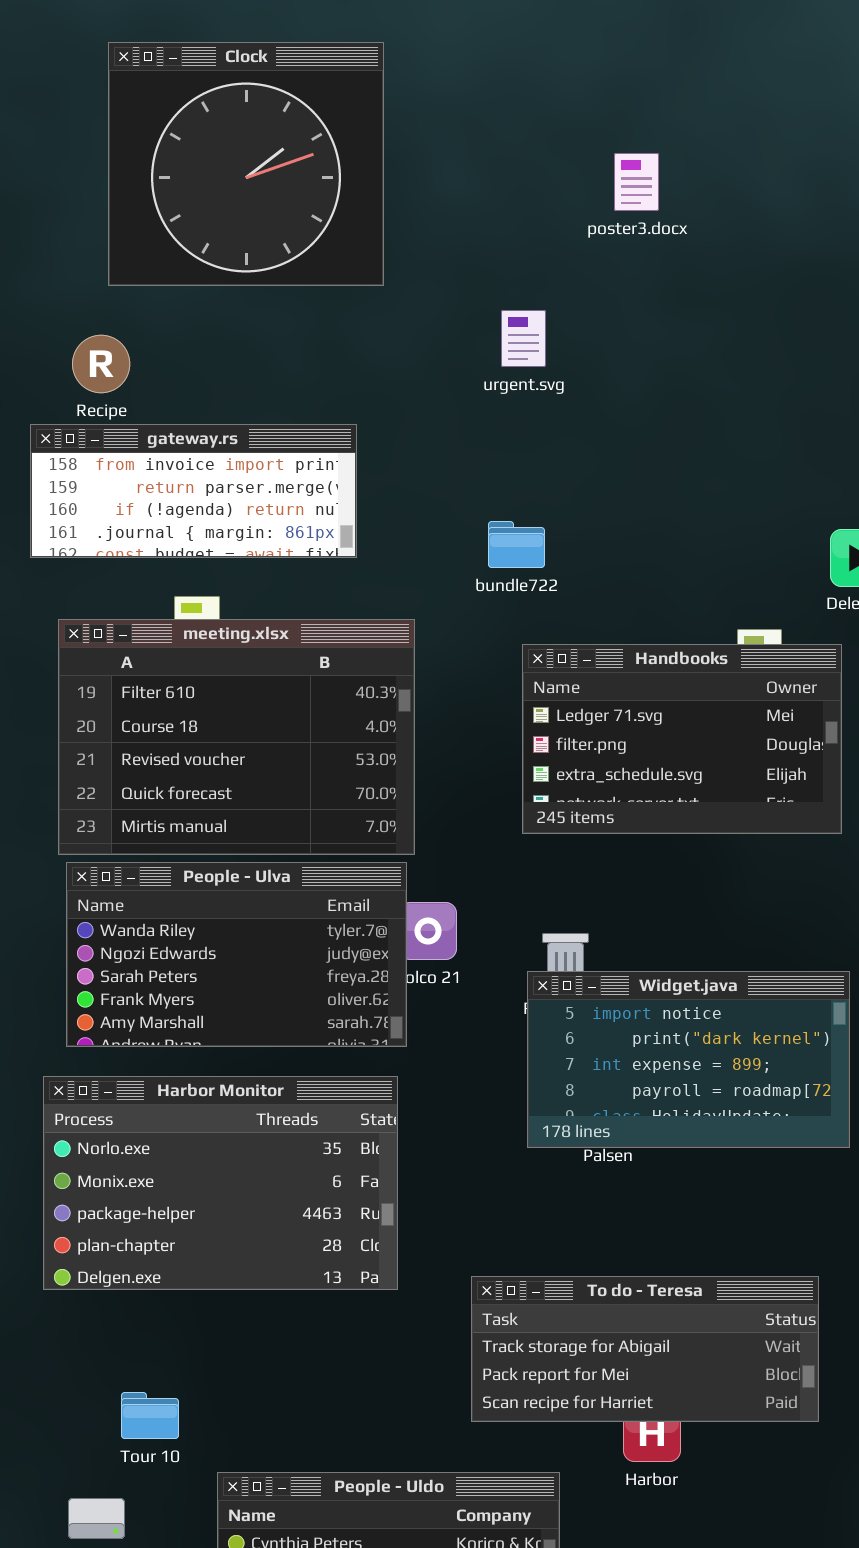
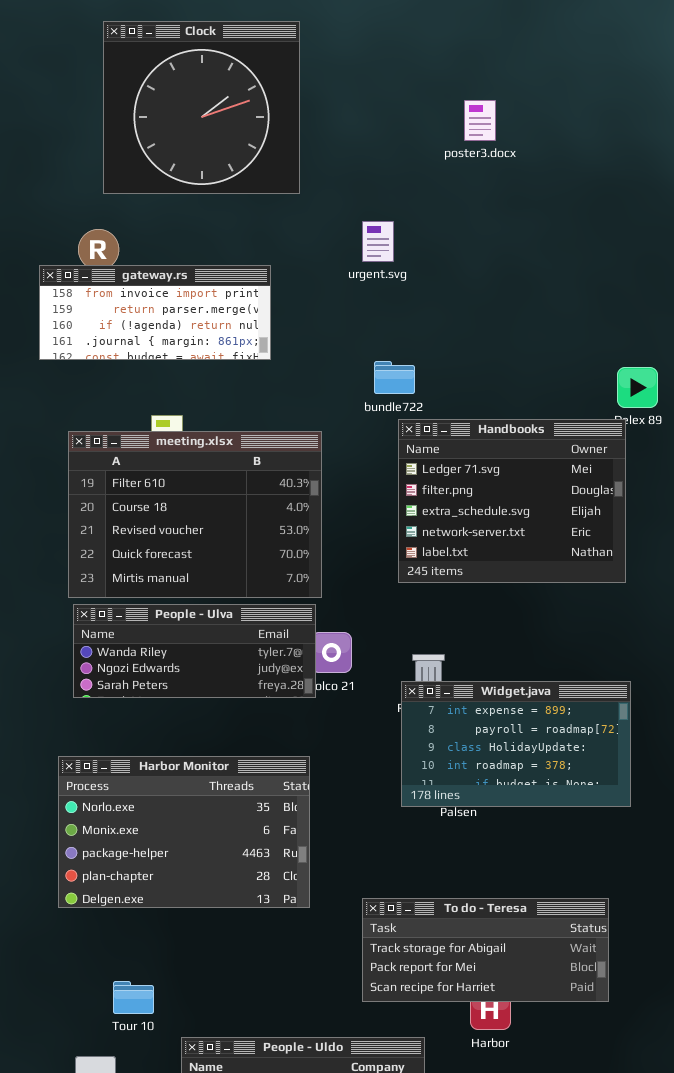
urgent.svg: [501,310,546,367] -> [362,221,394,262], moved
gateway.rs: [30,424,357,558] -> [39,265,271,360], moved
Handbooks: [522,644,842,834] -> [398,419,626,583], resized
People - Ulva: [66,862,407,1047] -> [73,604,316,698], resized
Widget.java: [527,971,850,1148] -> [401,681,631,807], scrolled down 2 rows

